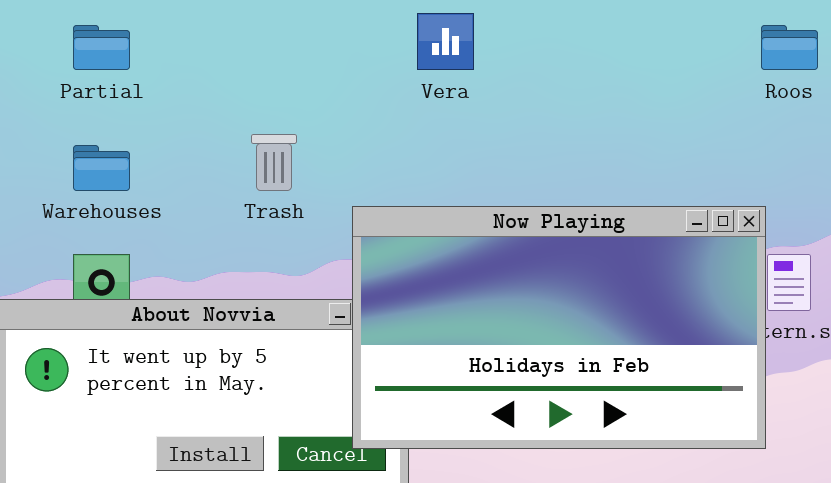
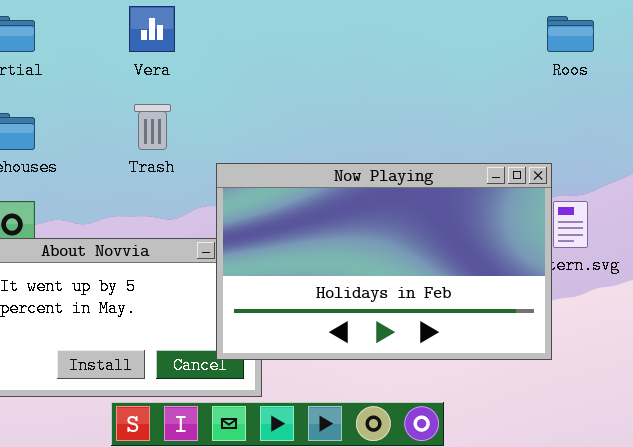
Vera: [417,13,474,70] -> [129,6,175,52], moved

